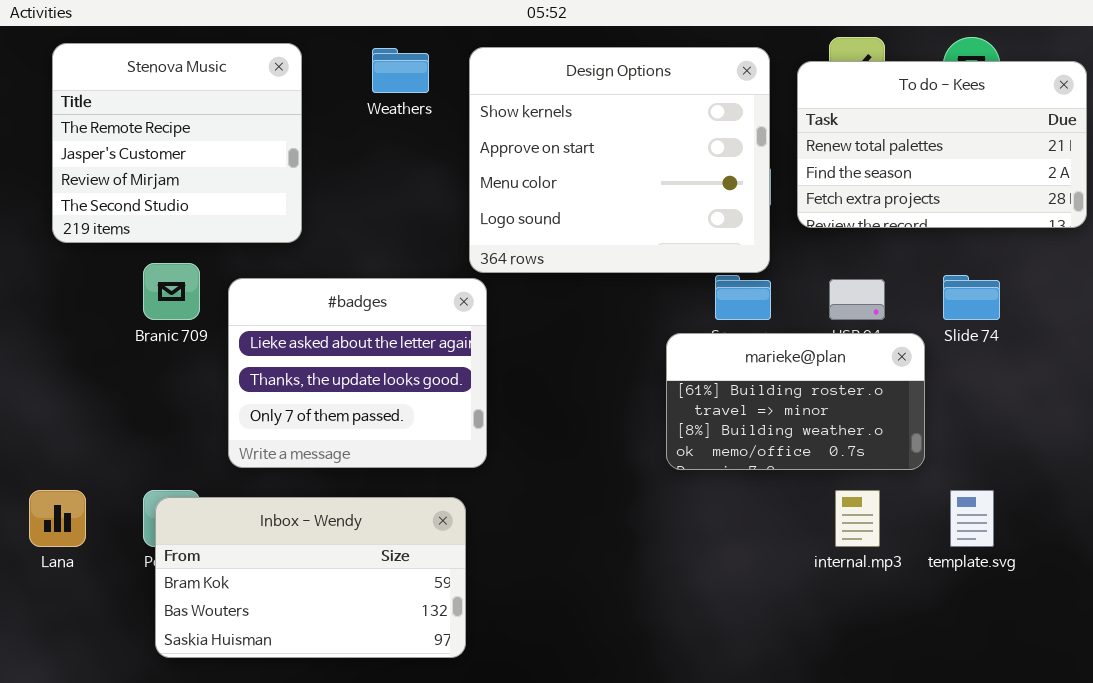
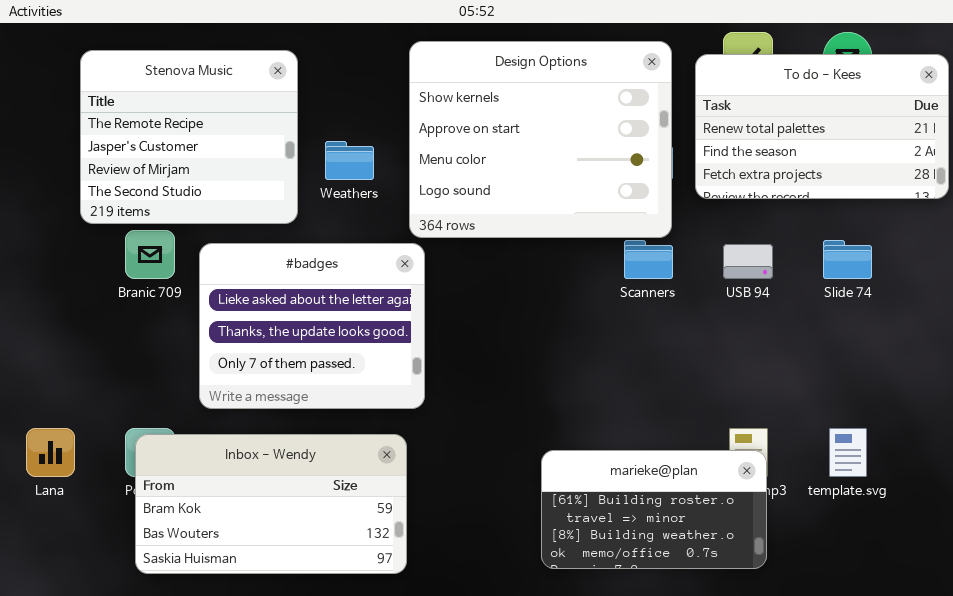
Stenova Music: [52,43,302,243] -> [80,50,298,224], moved
Weathers: [372,48,429,93] -> [325,141,374,180], moved
marieke@plan: [666,333,925,470] -> [541,450,767,569], moved

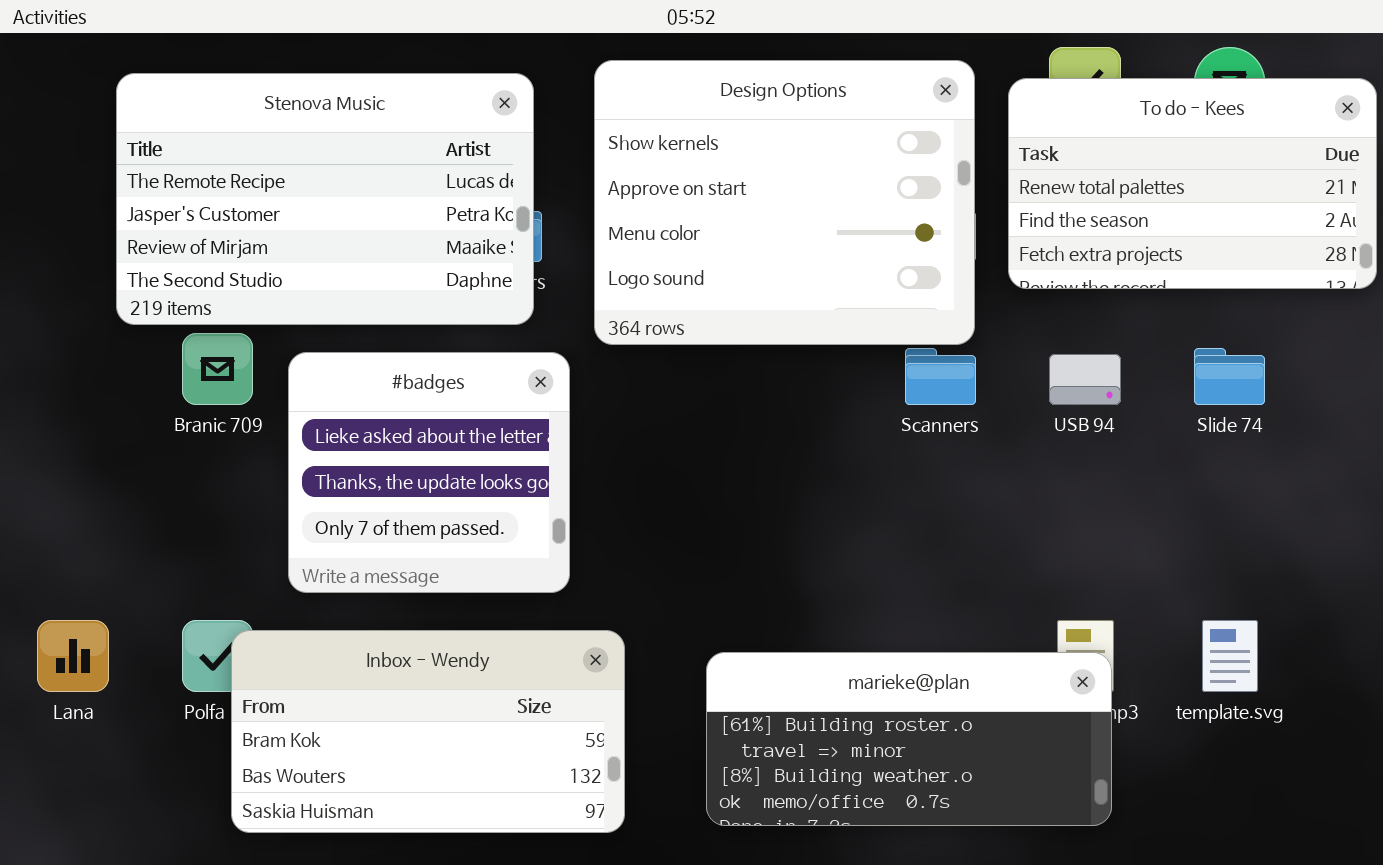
Stenova Music: [80,50,298,224] -> [116,73,534,325], resized
#badges: [199,243,425,409] -> [288,352,570,593], resized
Inbox - Wendy: [135,434,407,574] -> [231,630,625,833], moved
marieke@plan: [541,450,767,569] -> [706,652,1112,826], resized

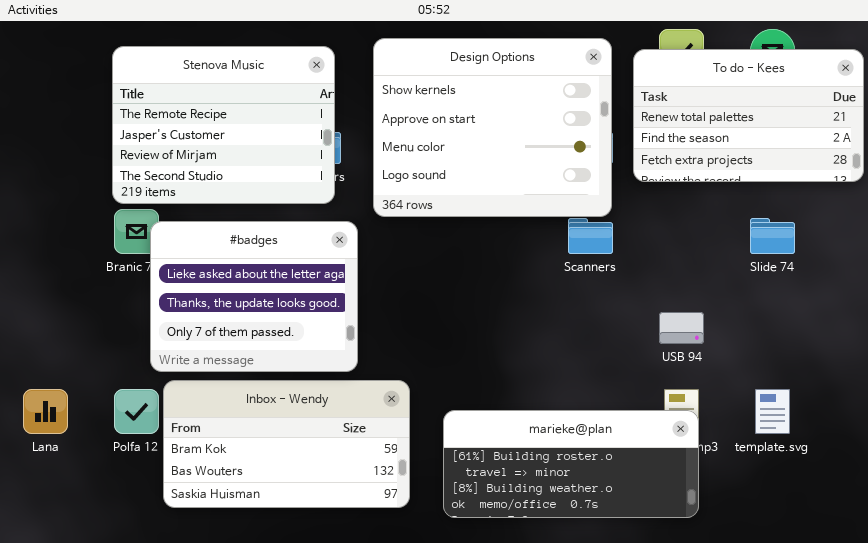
Stenova Music: [116,73,534,325] -> [112,46,335,204], resized
#badges: [288,352,570,593] -> [150,221,358,372], resized
USB 94: [1049,354,1121,405] -> [659,312,704,344], moved
Inbox - Wendy: [231,630,625,833] -> [163,380,410,508], moved

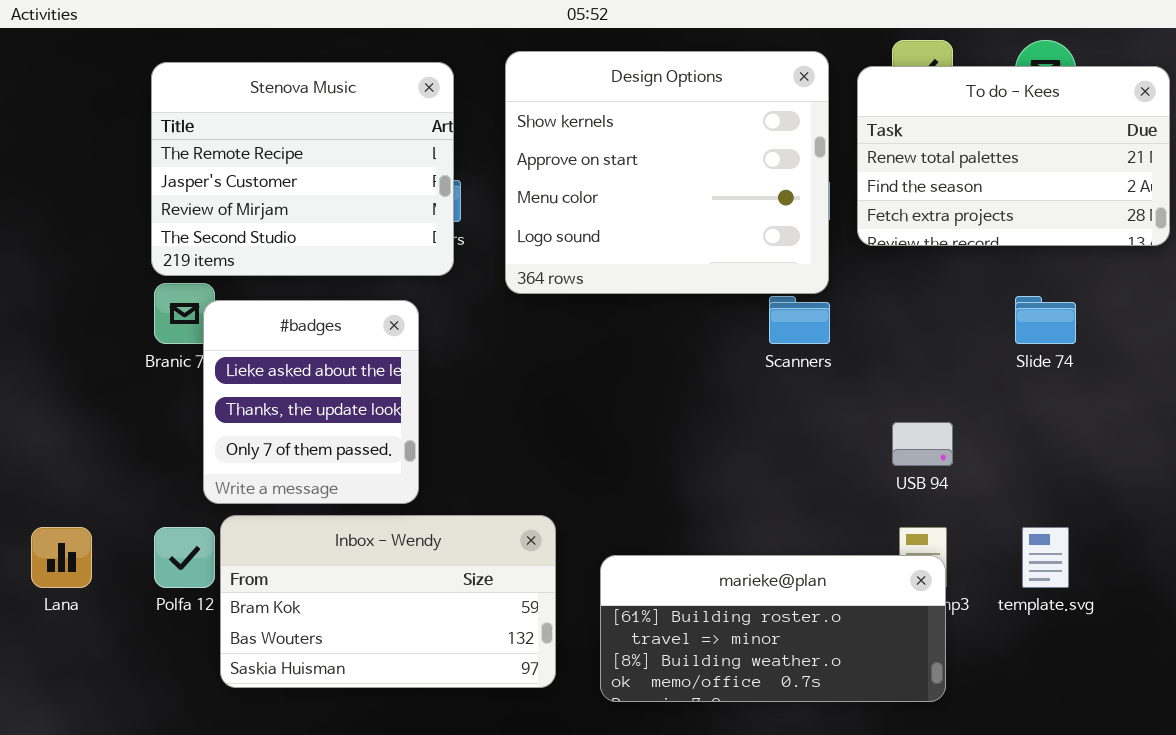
#badges: [150,221,358,372] -> [203,300,419,504], resized

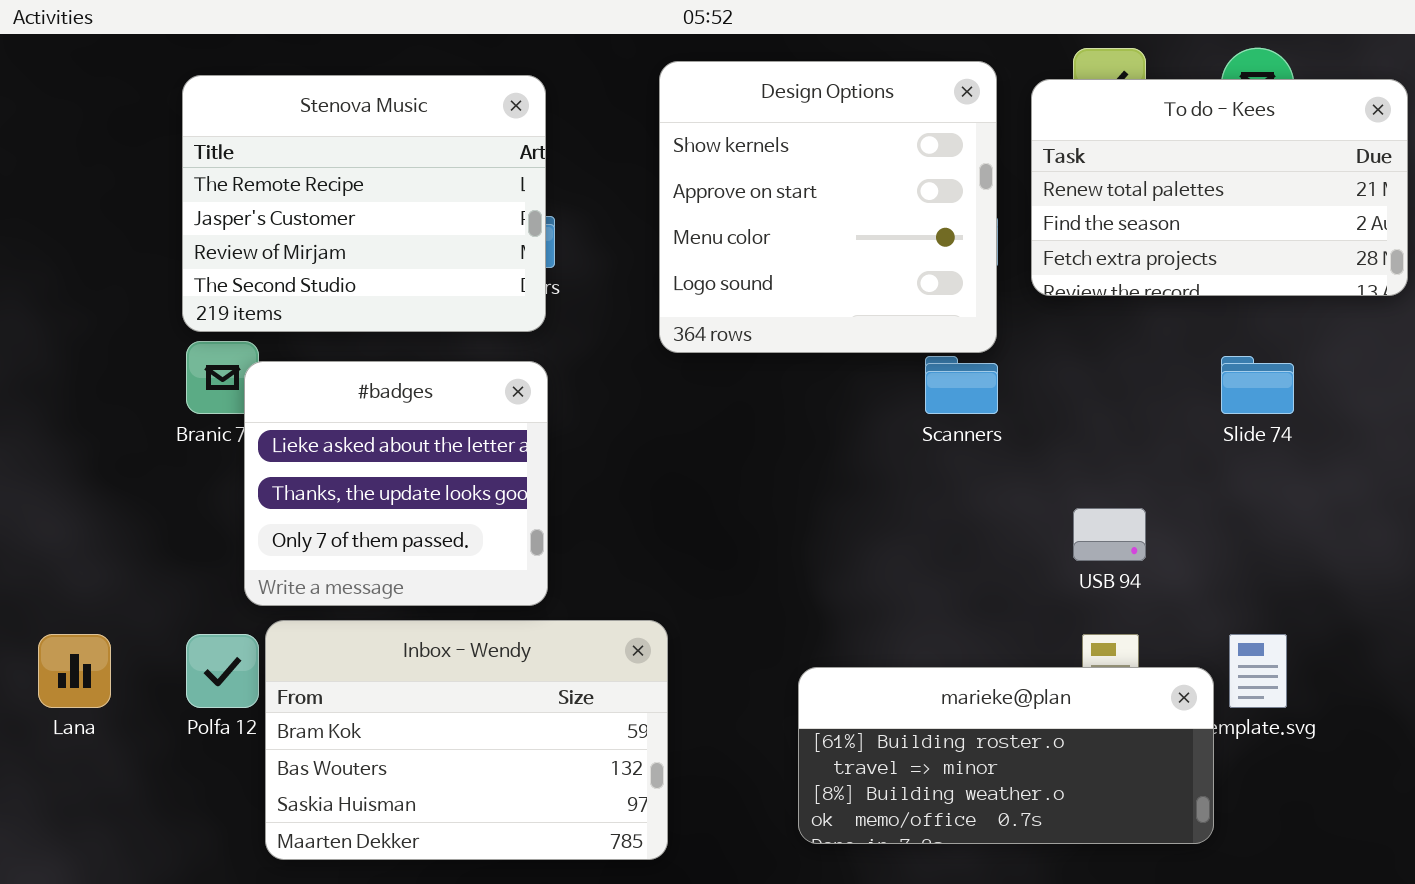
Design Options: [505,51,829,294] -> [659,61,997,353], resized
#badges: [203,300,419,504] -> [244,361,548,606], resized
Inbox - Wendy: [220,515,556,688] -> [265,620,668,860], resized
marieke@plan: [600,555,946,702] -> [798,667,1214,844], moved

